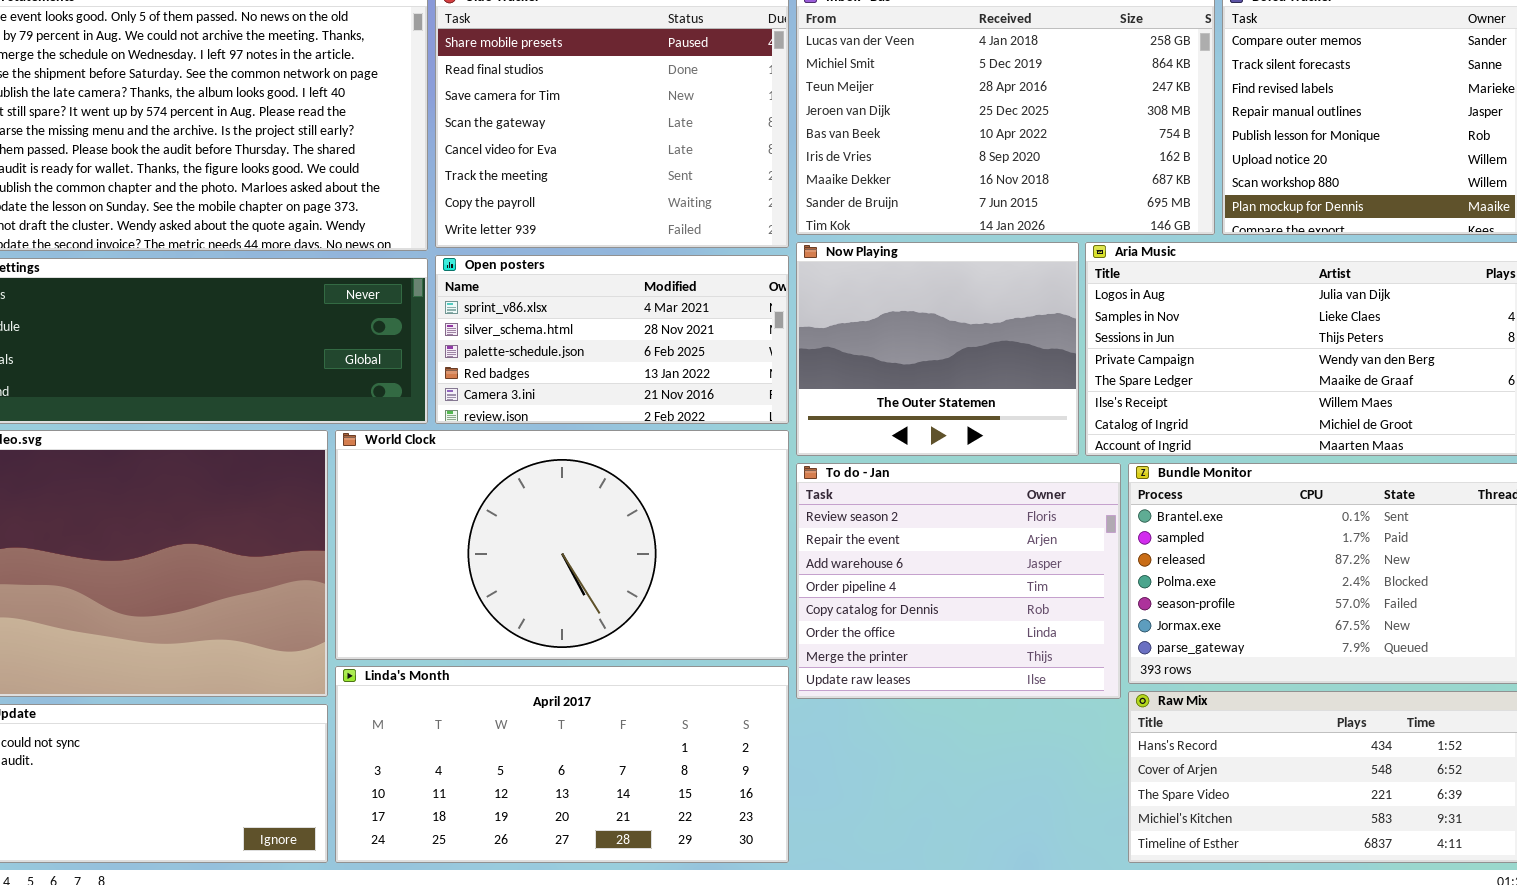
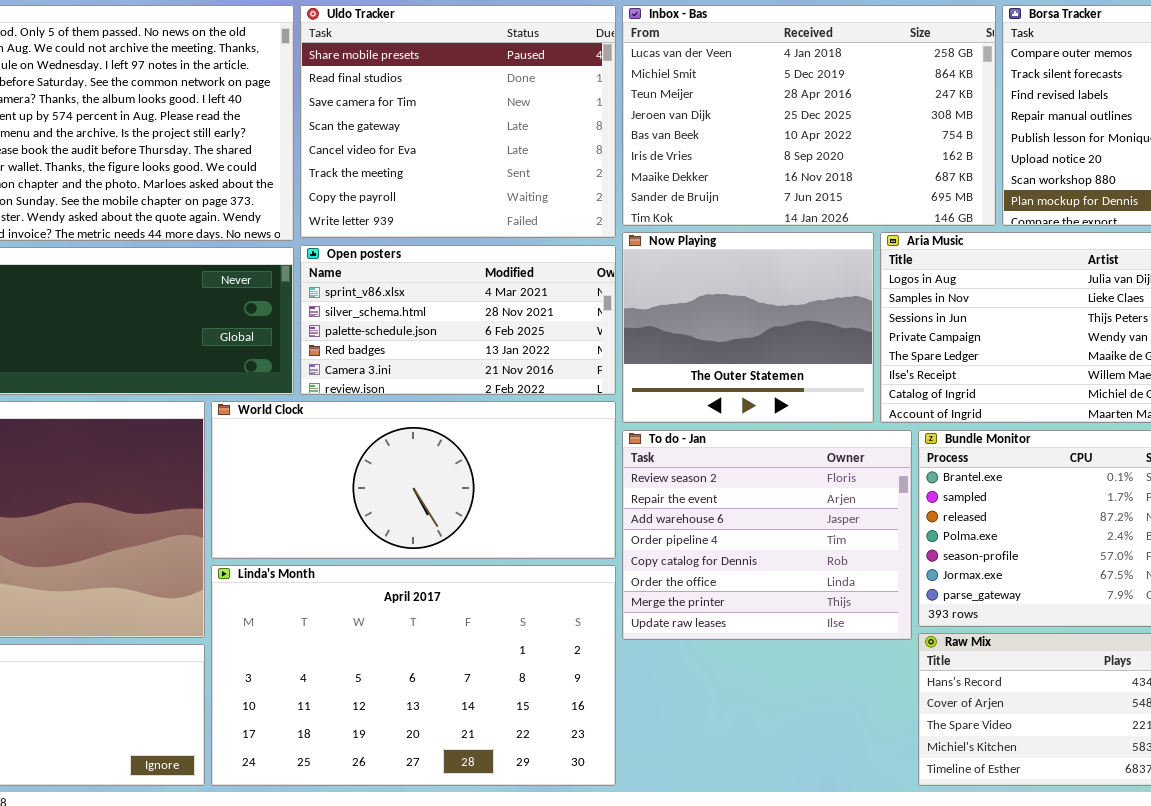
World Clock: [335,430,789,660] -> [211,401,616,559], resized
Linda's Month: [335,666,789,863] -> [211,565,616,786], resized

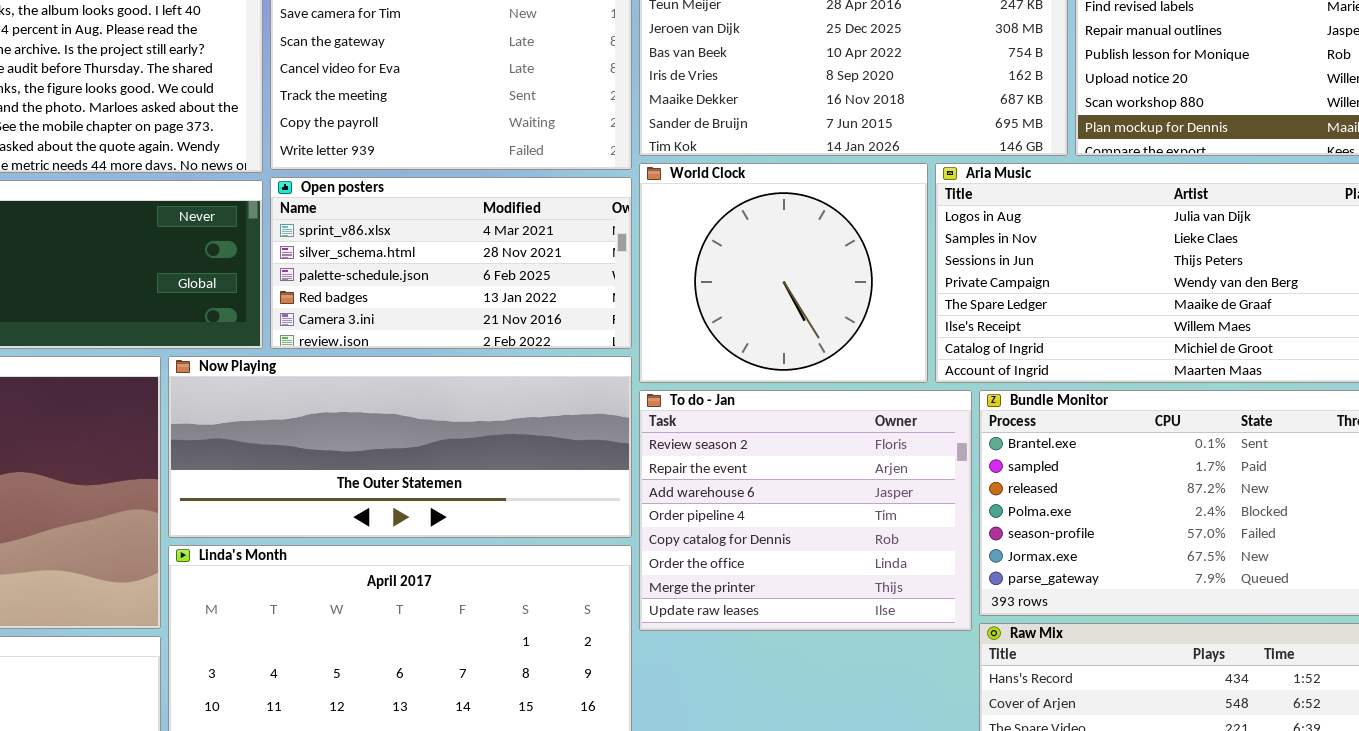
Now Playing: [622,232,874,423] -> [168,356,632,538], moved, resized
World Clock: [211,401,616,559] -> [639,163,928,383], moved, resized

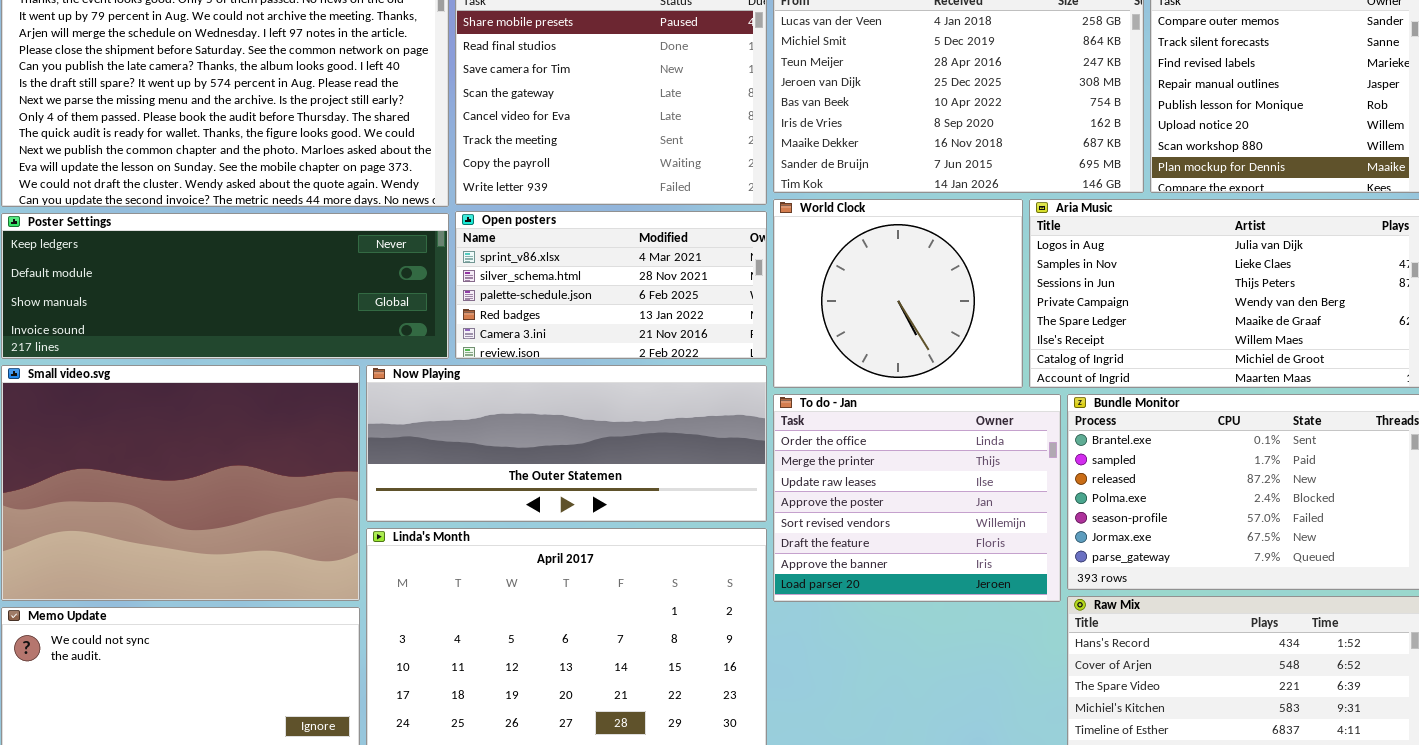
To do - Jan: [639,390,972,631] -> [773,394,1061,602], scrolled down 5 rows

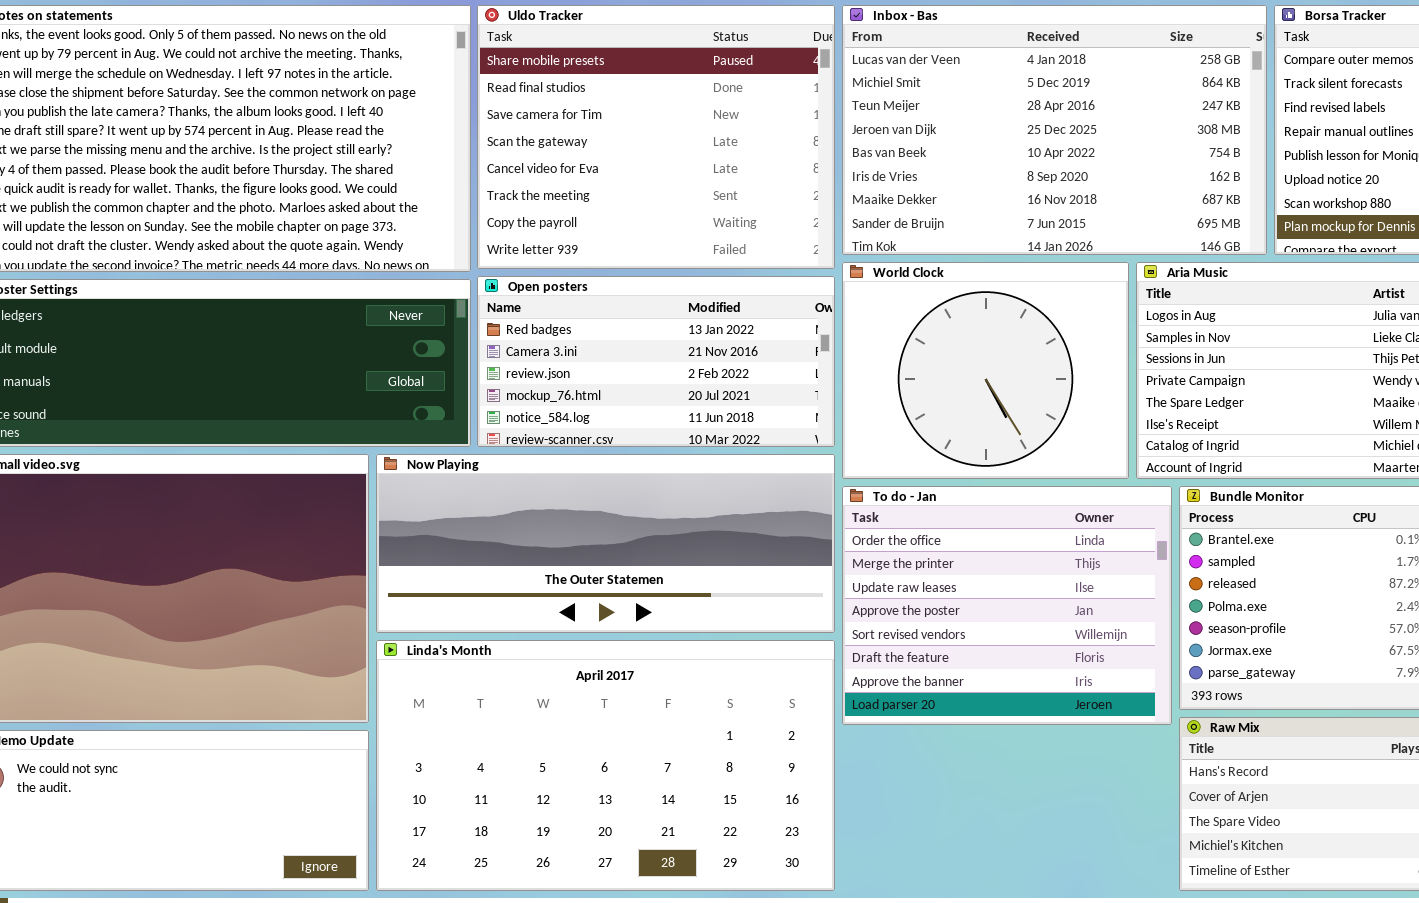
Open posters: [455,211,767,359] -> [477,276,835,447], scrolled down 3 rows

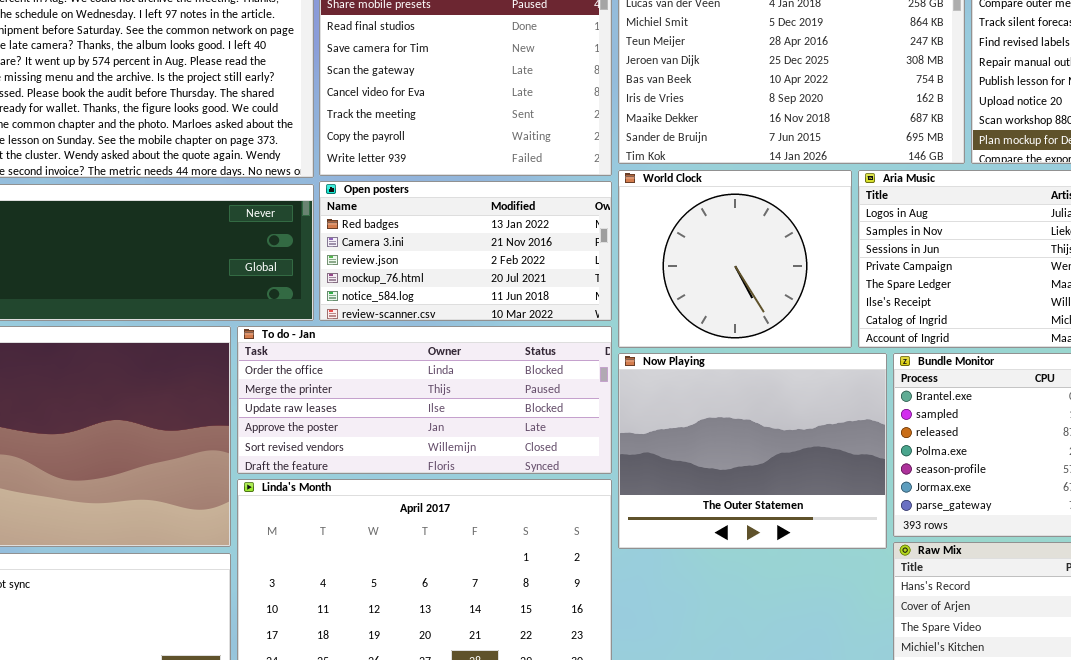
Now Playing: [376,454,835,633] -> [618,353,887,549], moved, resized
To do - Jan: [842,486,1172,725] -> [237,326,612,474], moved, resized

